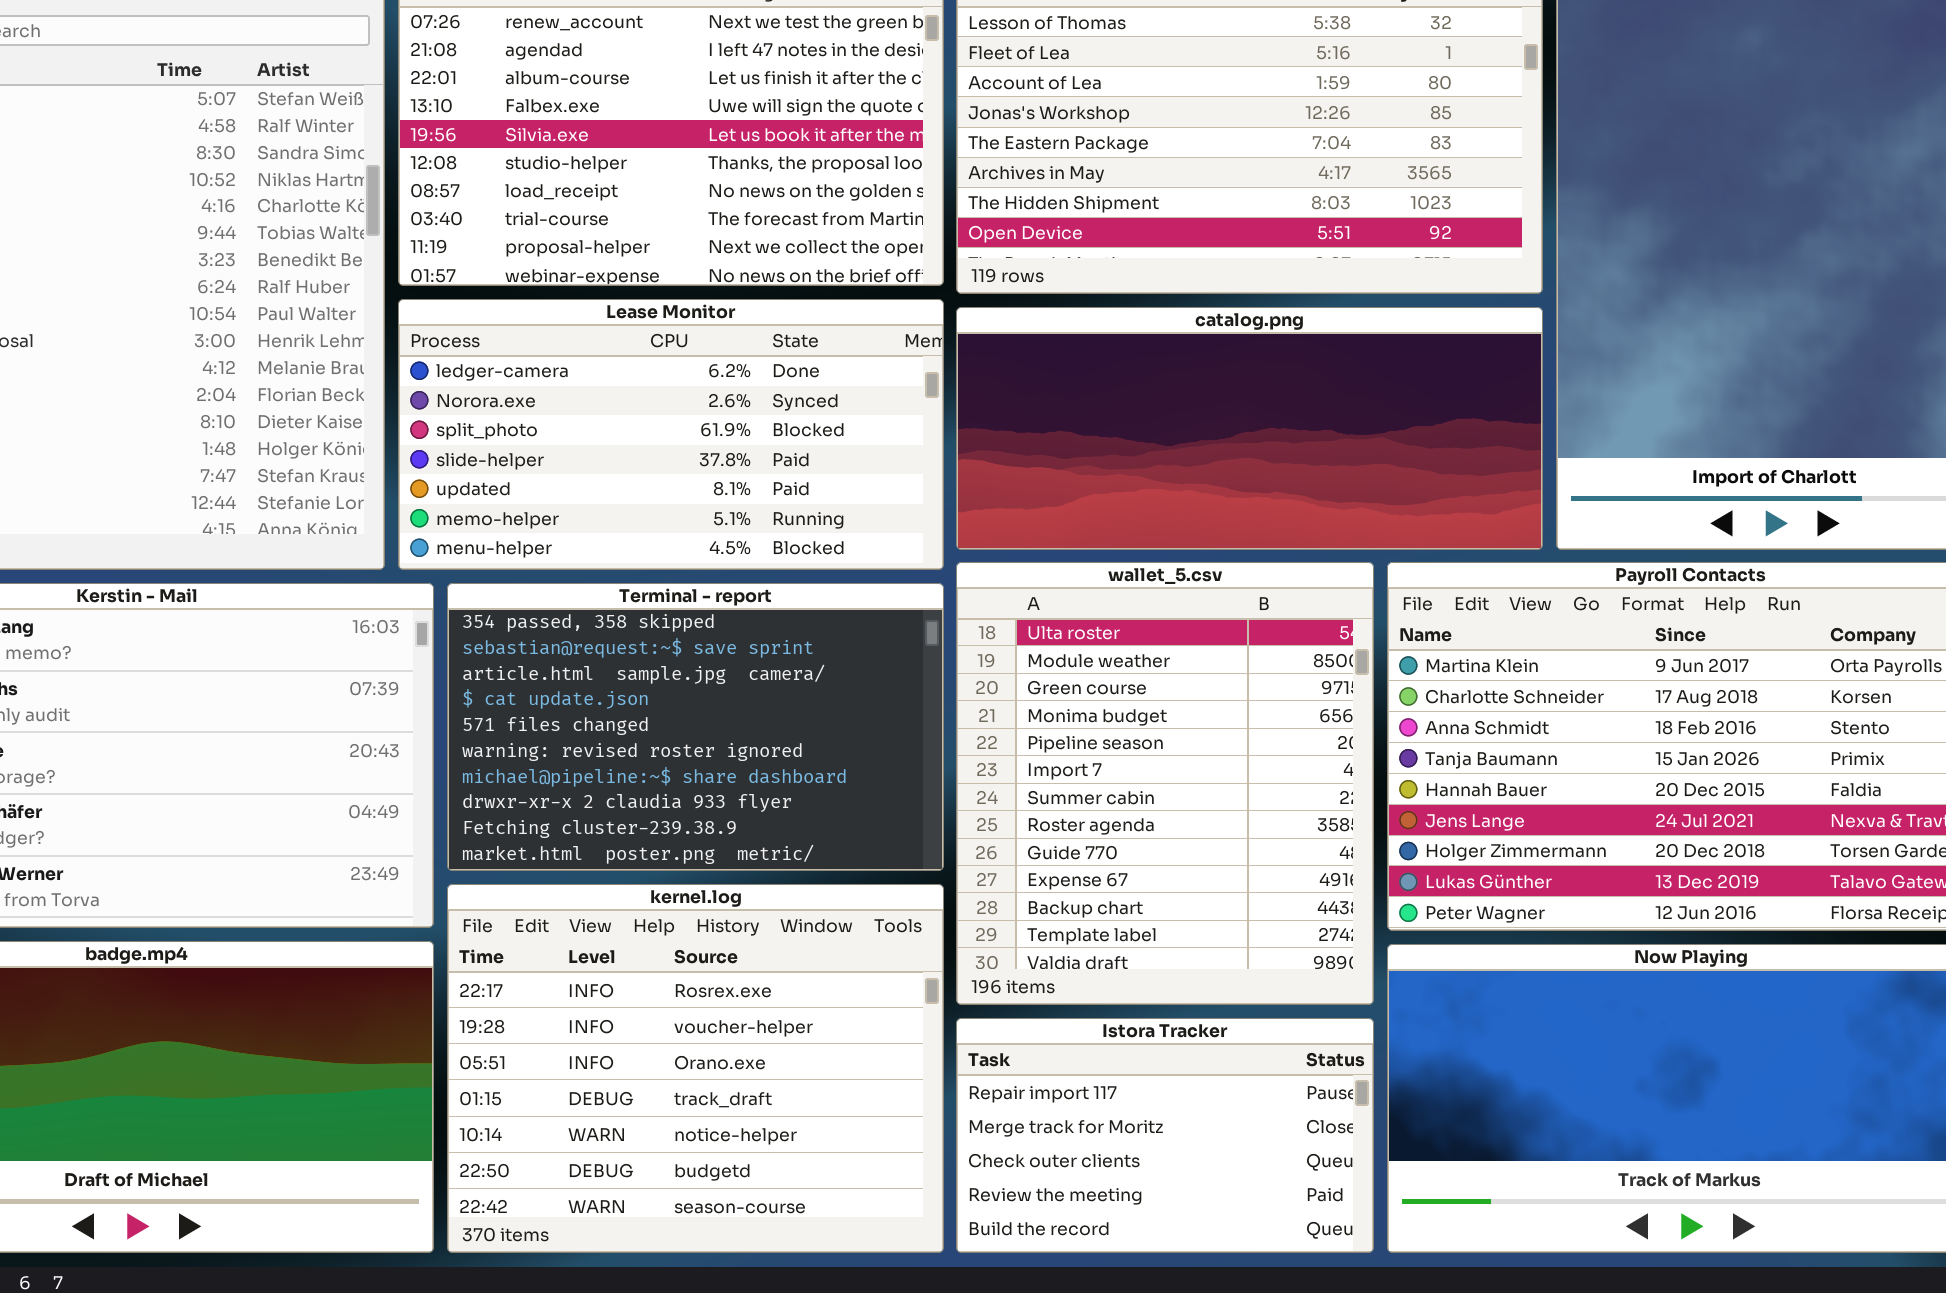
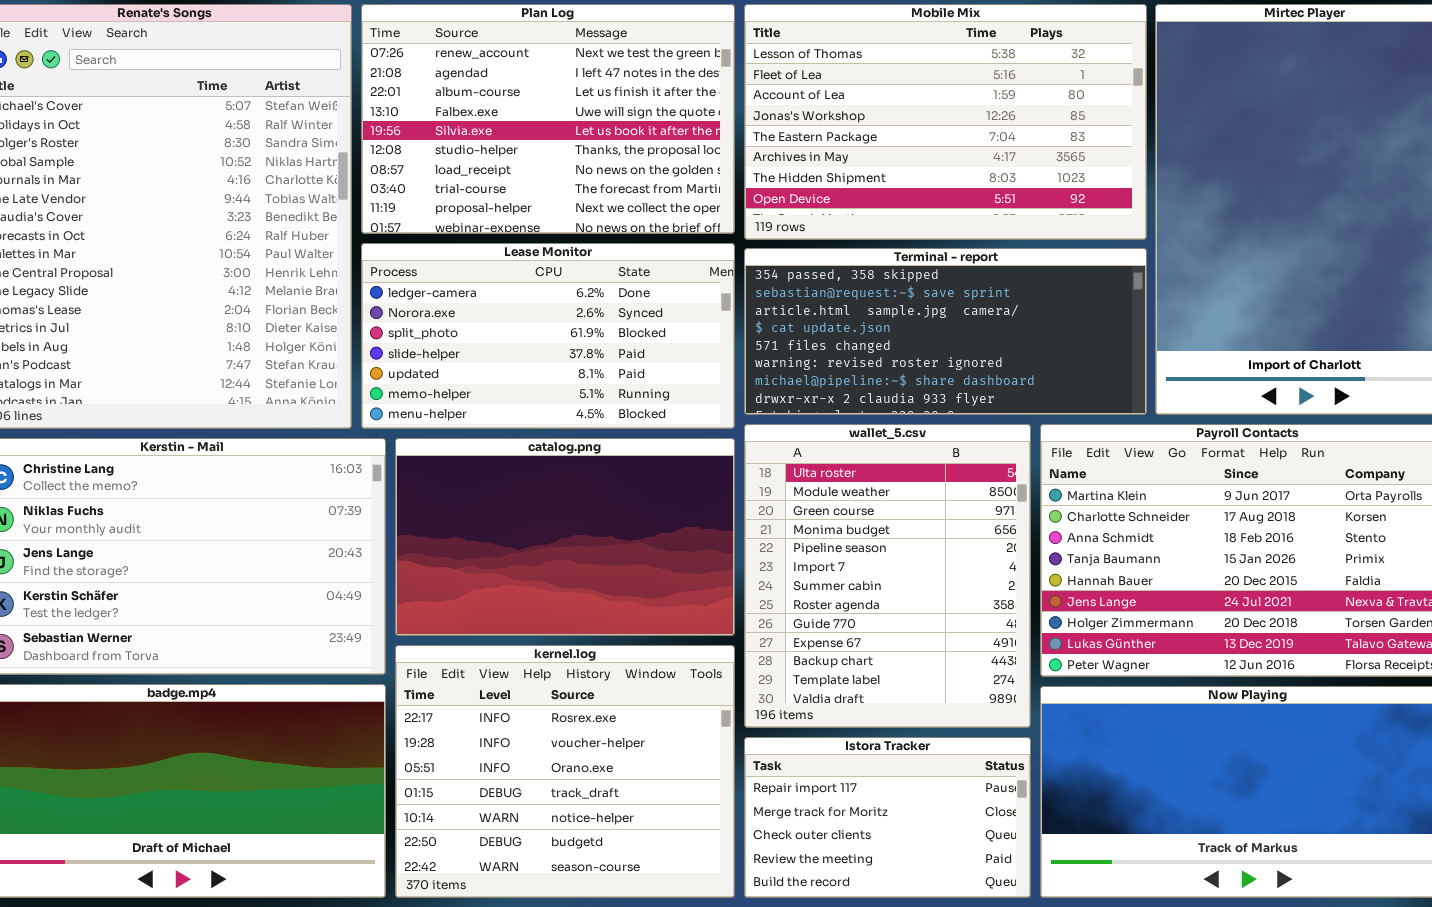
catalog.png: [956,307,1543,550] -> [395,438,735,636], moved, resized
Terminal - report: [447,583,944,871] -> [744,248,1147,415], moved, resized

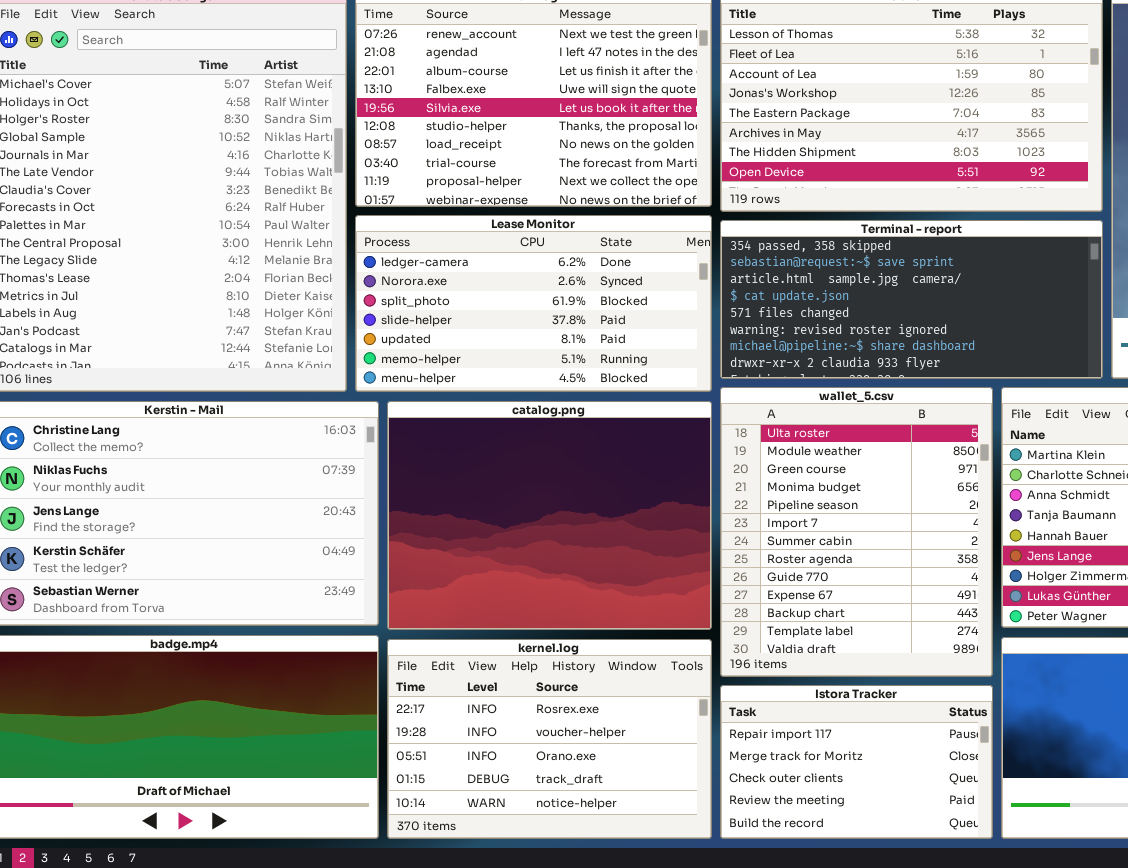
catalog.png: [395,438,735,636] -> [387,401,712,630], resized
kernel.log: [395,645,735,898] -> [387,639,712,839], resized

